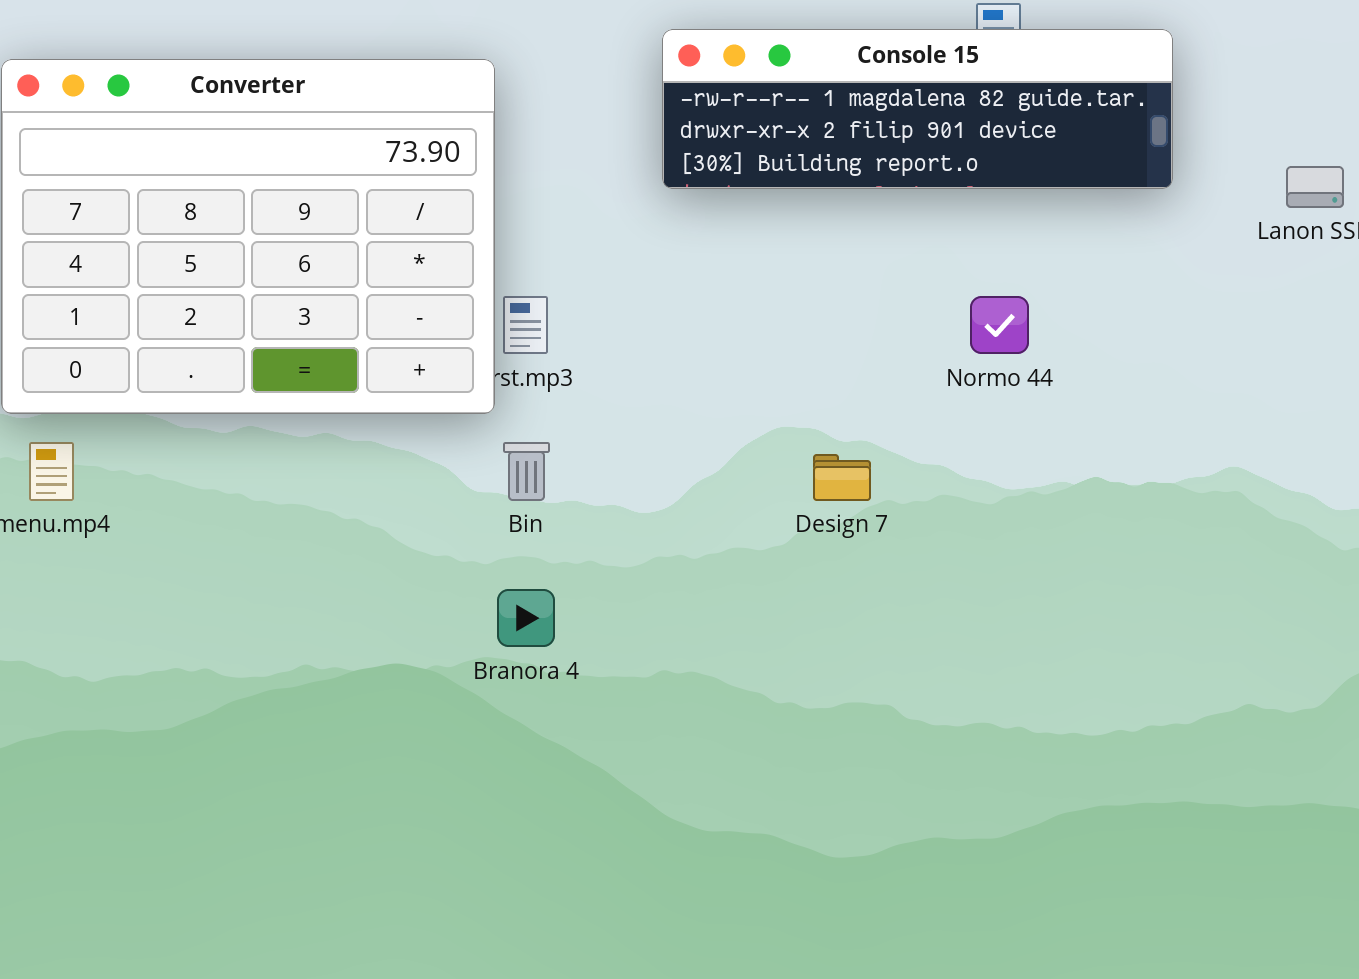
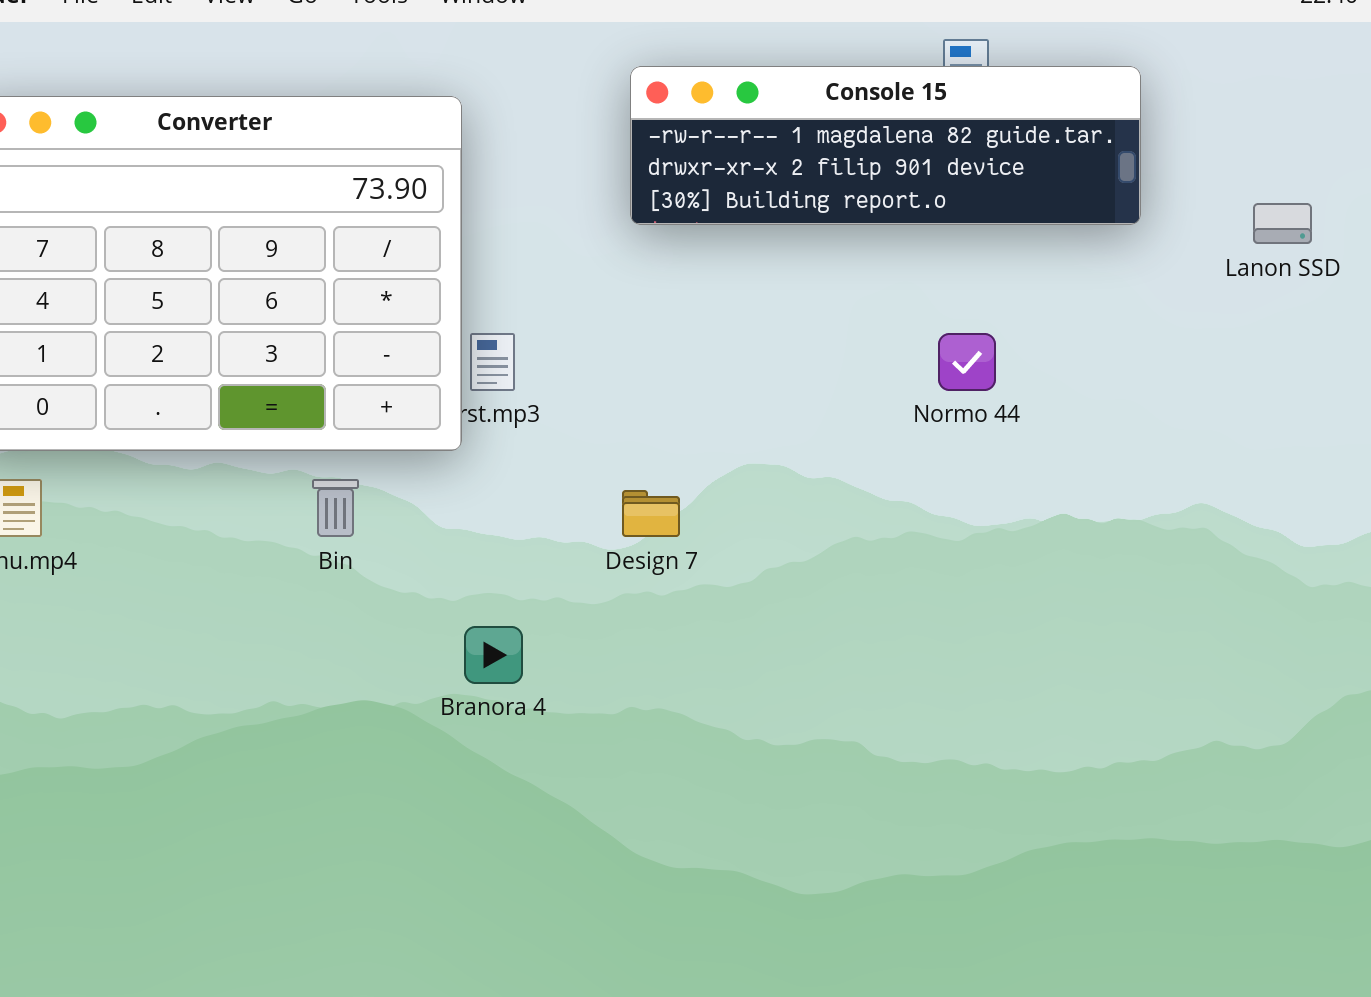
Bin: [503,442,550,501] -> [312,479,359,537], moved
Design 7: [813,454,871,501] -> [622,490,680,537], moved

